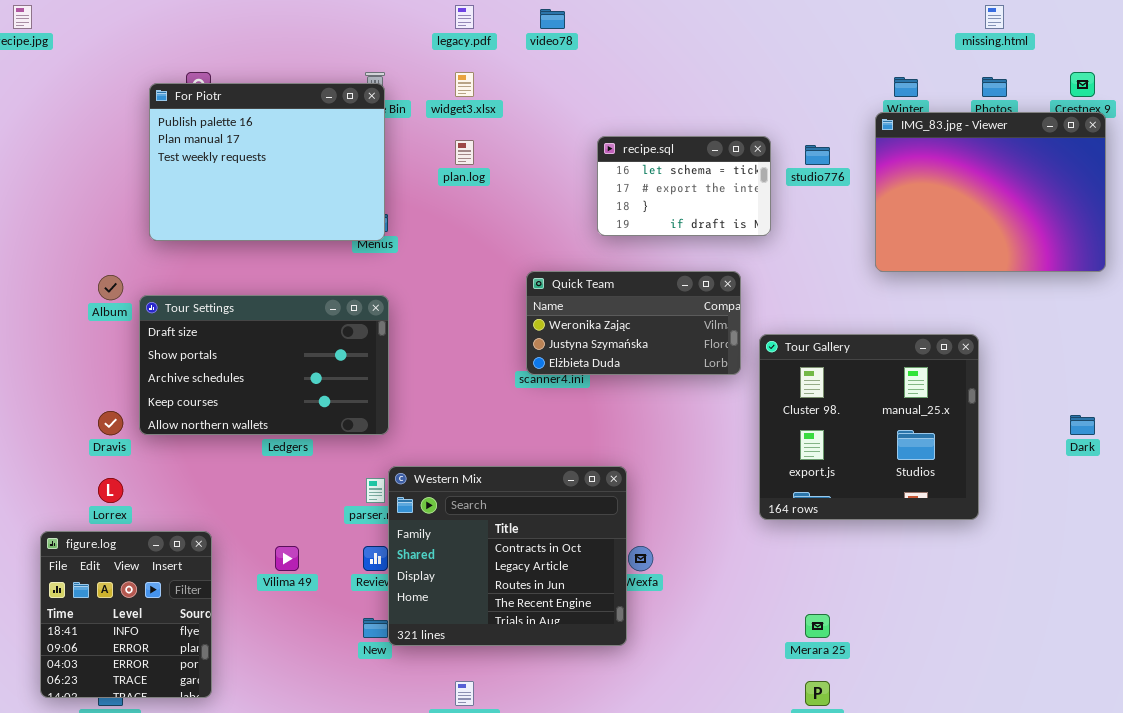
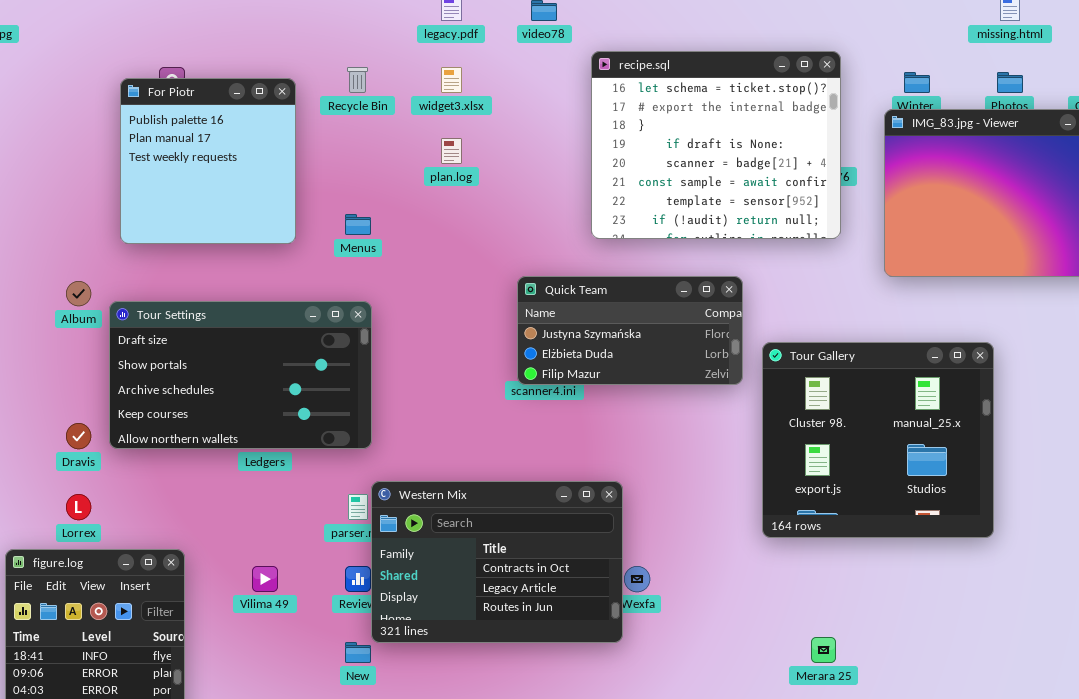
For Piotr: [149,83,385,241] -> [120,78,296,244], resized
recipe.sql: [597,136,771,236] -> [591,51,841,239], resized
Quick Team: [526,271,741,375] -> [517,276,743,385], scrolled down 1 row
Western Mix: [388,466,627,646] -> [371,481,623,643], resized

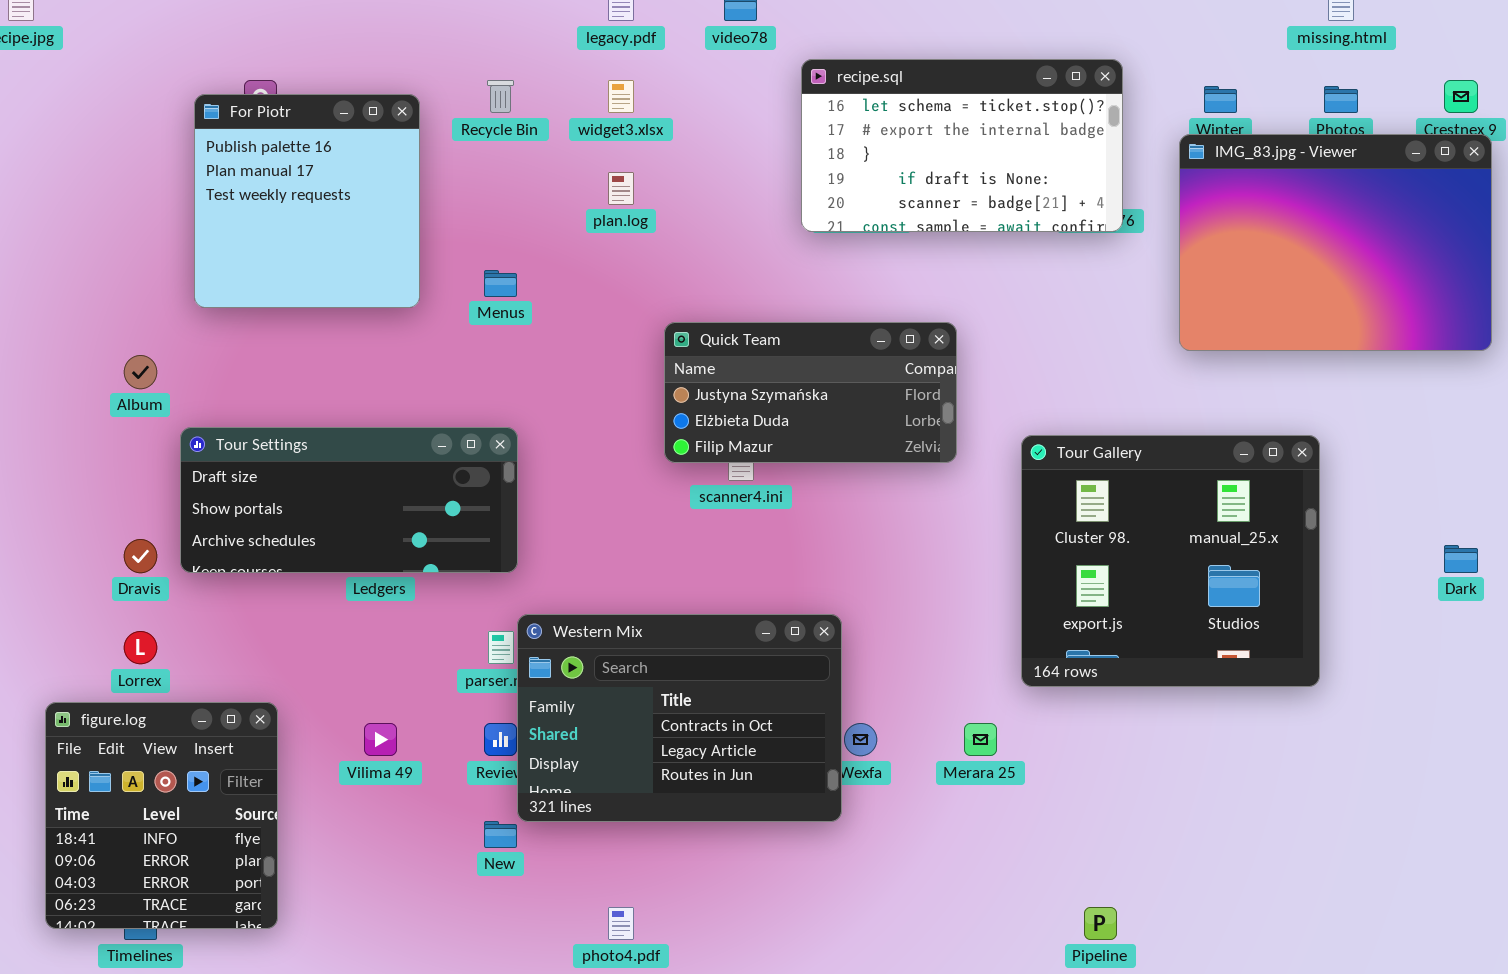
recipe.sql: [591,51,841,239] -> [801,59,1123,232], resized
Quick Team: [517,276,743,385] -> [664,322,957,463], moved
Tour Settings: [109,301,372,449] -> [180,427,518,573], resized
Merara 25: [811,637,836,663] -> [964,723,997,756], moved

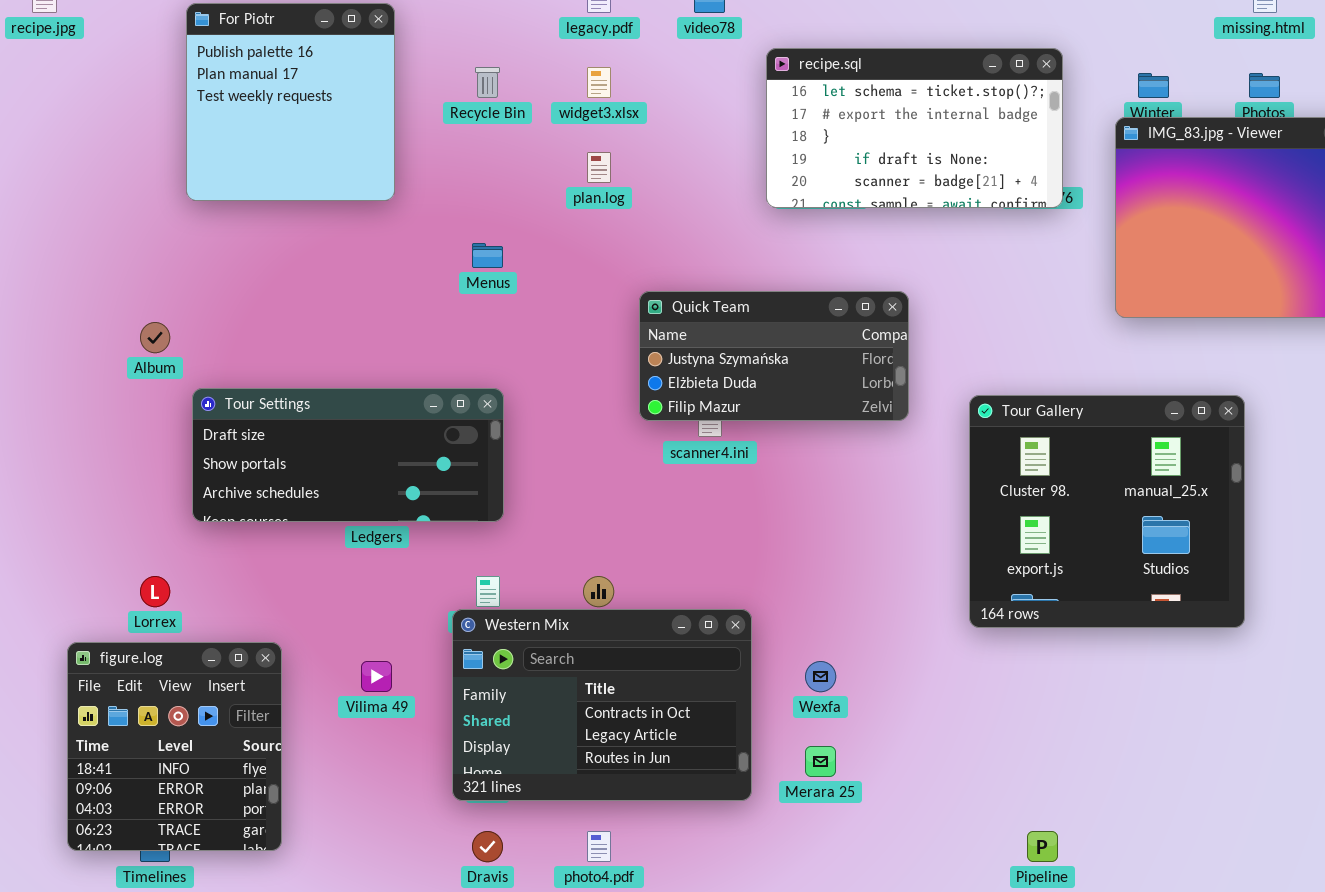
For Piotr: [194,94,420,308] -> [186,3,395,201], moved
Dravis: [124,539,157,573] -> [472,831,503,862], moved
Western Mix: [517,614,842,822] -> [452,609,752,801], moved
Merara 25: [964,723,997,756] -> [805,746,836,777], moved

